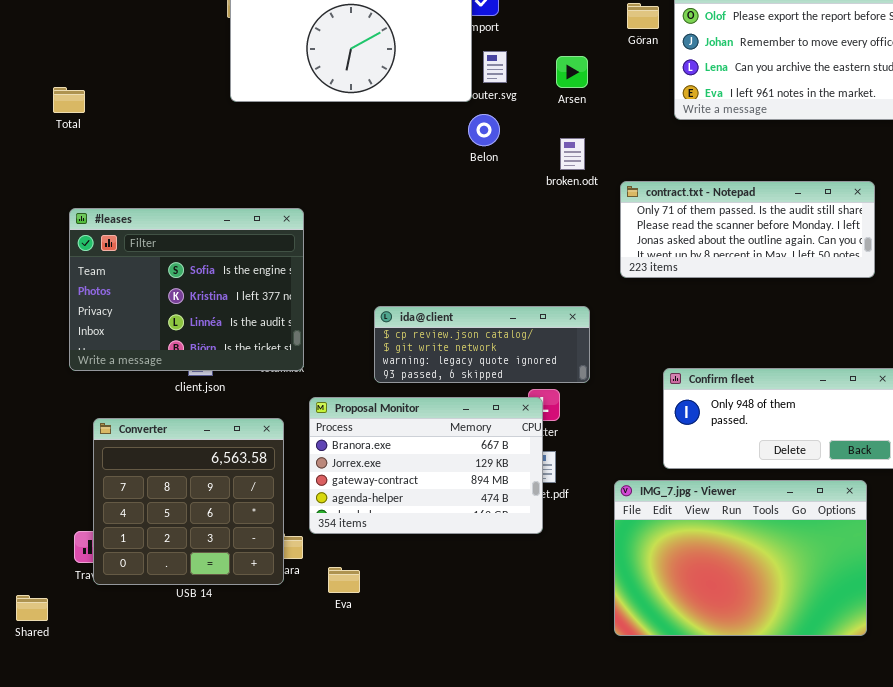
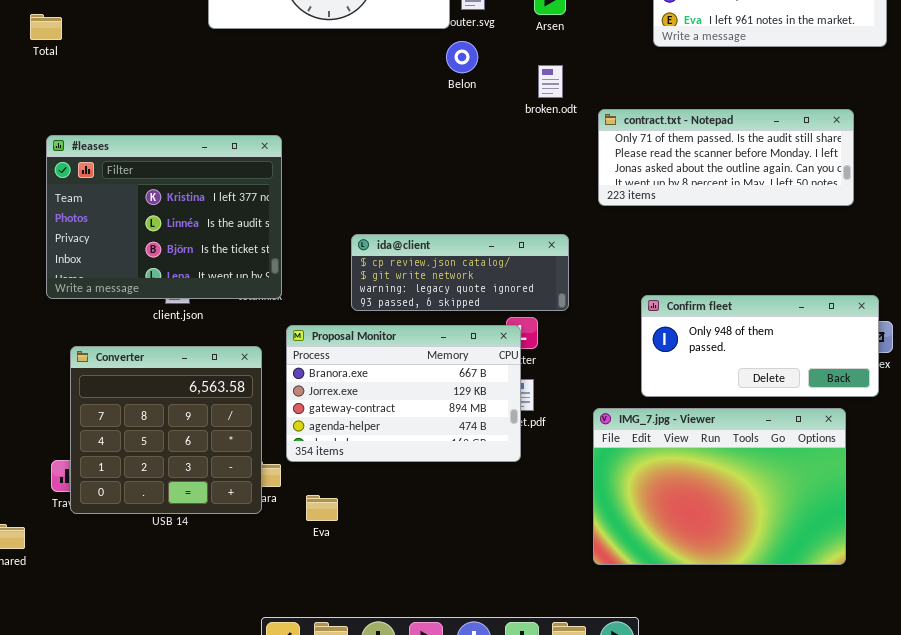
#leases: [69,208,304,371] -> [46,135,282,299], scrolled down 1 row

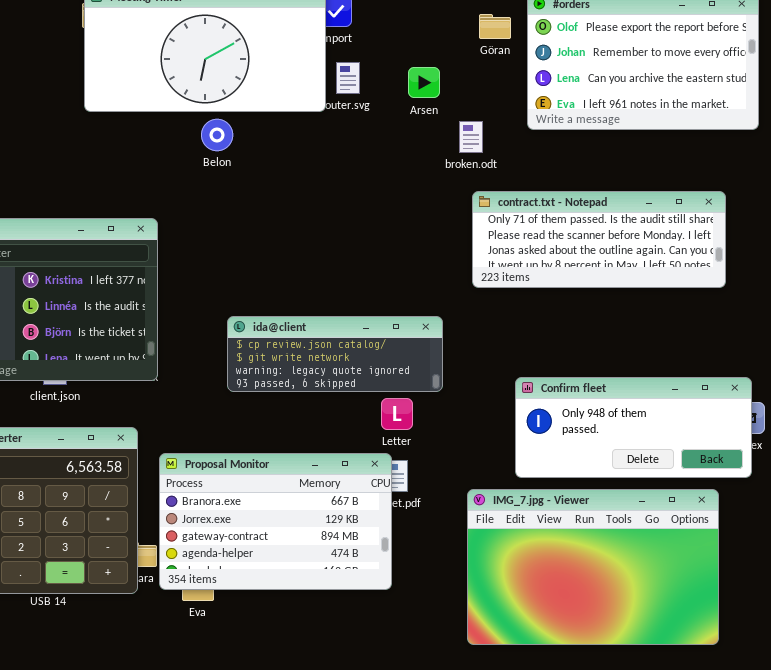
Belon: [446,41,478,73] -> [201,119,233,151], moved
broken.odt: [538,65,563,98] -> [459,121,483,153], moved
Proposal Monitor: [286,325,521,462] -> [159,453,392,590], moved

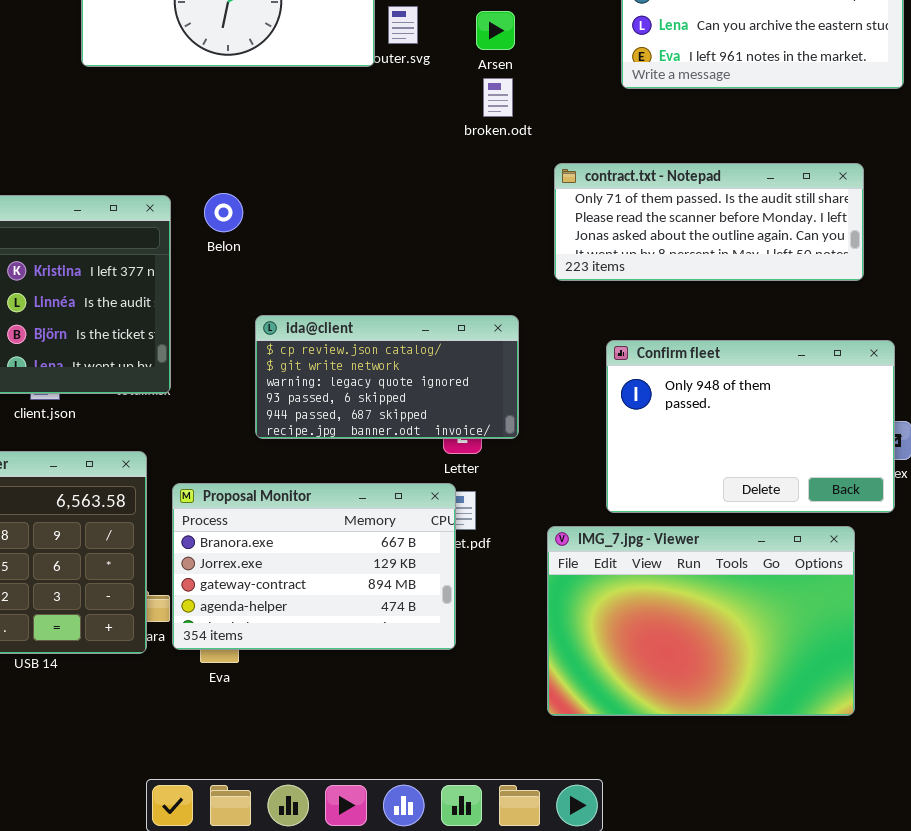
Belon: [201,119,233,151] -> [204,193,243,232], moved
broken.odt: [459,121,483,153] -> [483,78,513,117], moved
ida@client: [227,316,443,392] -> [255,315,519,439], resized
Confirm fleet: [515,377,752,478] -> [606,340,895,513], resized

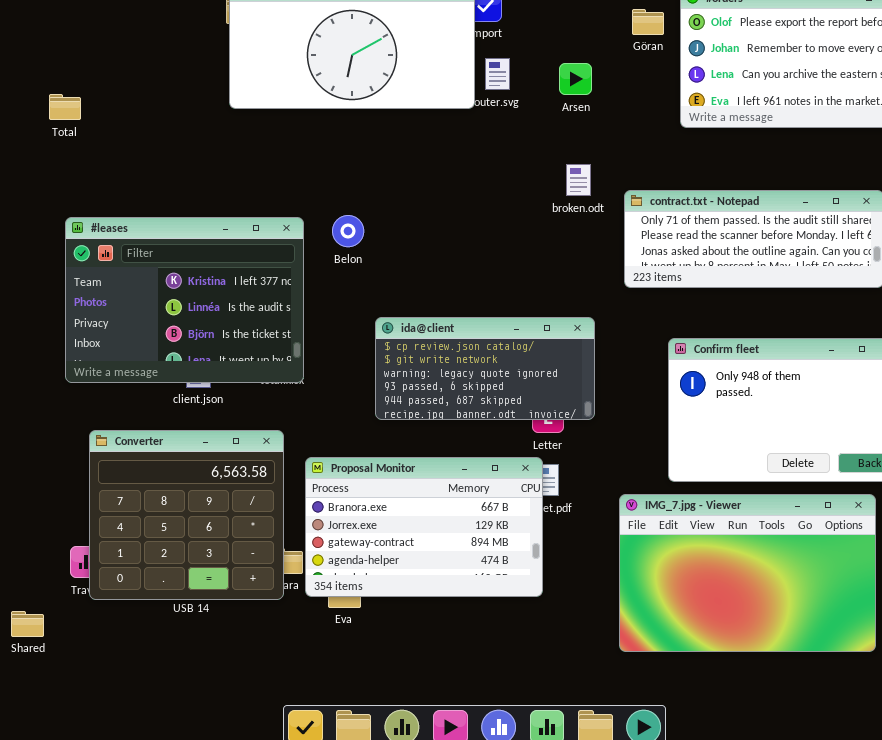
broken.odt: [483,78,513,117] -> [566,164,591,196], moved

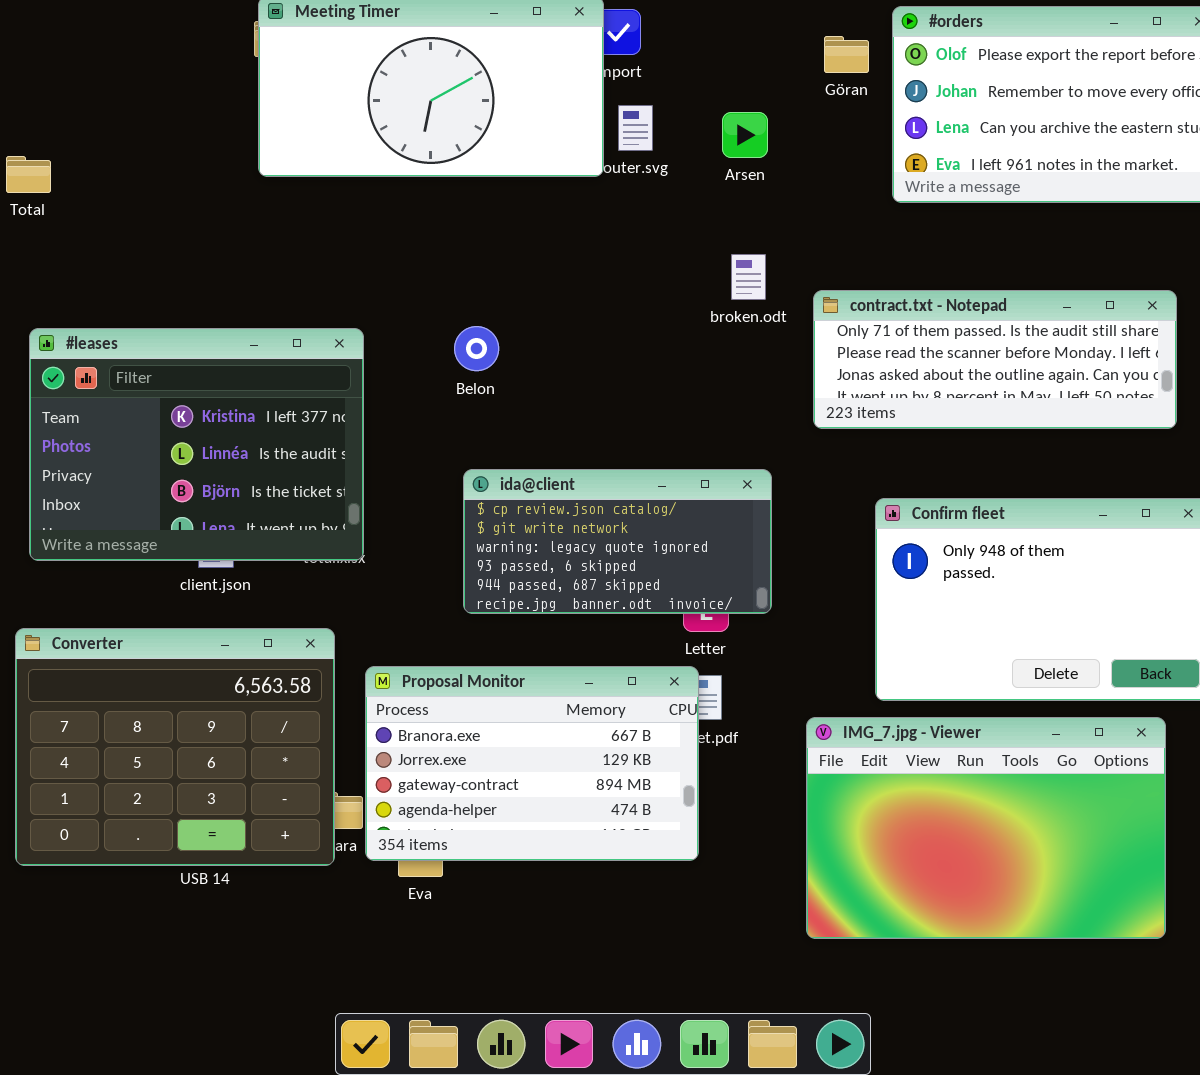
Belon: [332,215,364,247] -> [454,326,499,371], moved
Converter: [89,430,284,600] -> [15,628,335,866], resized

